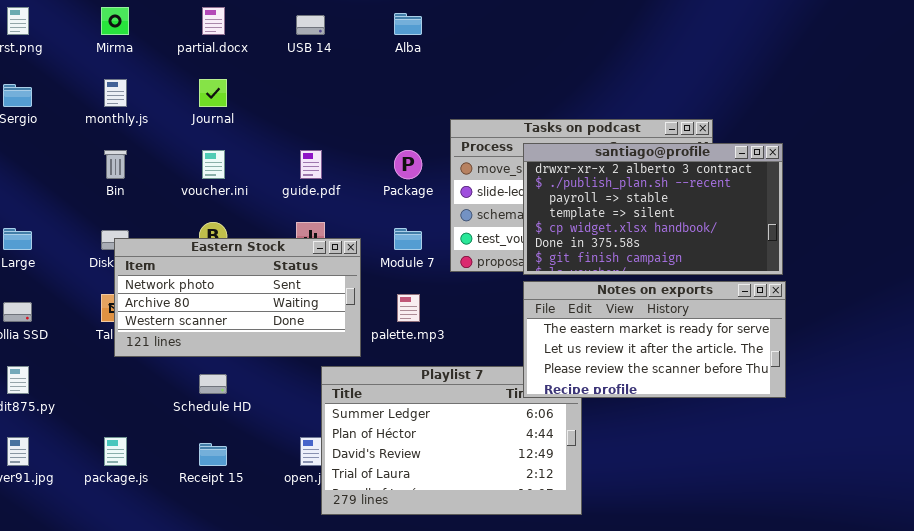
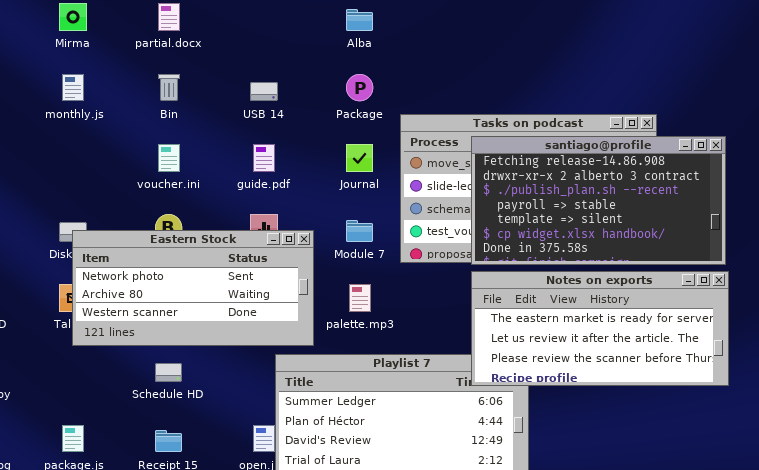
USB 14: [296,15,325,35] -> [250,82,278,101], moved
Journal: [199,79,227,107] -> [346,144,373,172], moved
santiago@profile: [523,143,783,275] -> [471,136,726,265], scrolled up 1 row
Bin: [104,150,127,179] -> [158,74,180,101], moved
Package: [394,150,422,179] -> [346,74,373,101], moved

